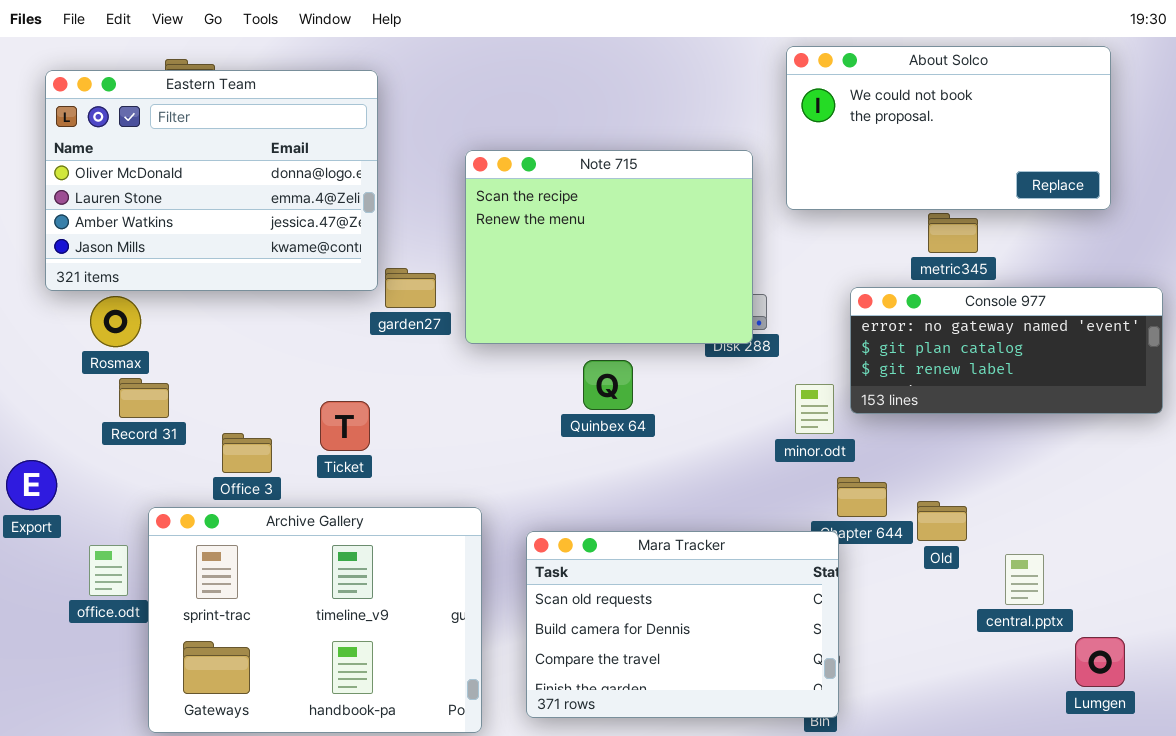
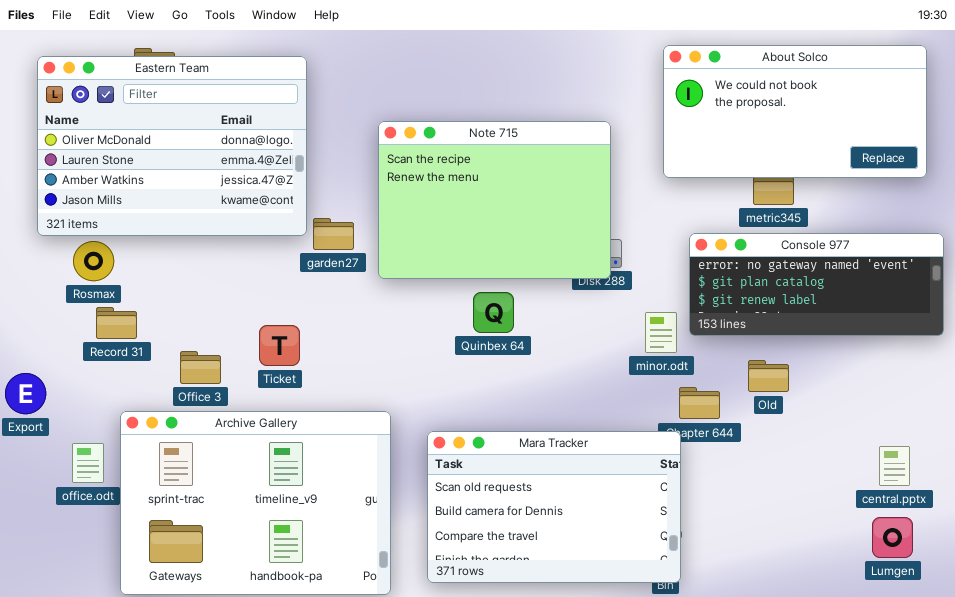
About Solco: [786,46,1111,210] -> [663,45,927,178], moved
Old: [917,501,967,541] -> [748,360,789,392], moved
central.pptx: [1005,554,1044,605] -> [879,446,910,486], moved

